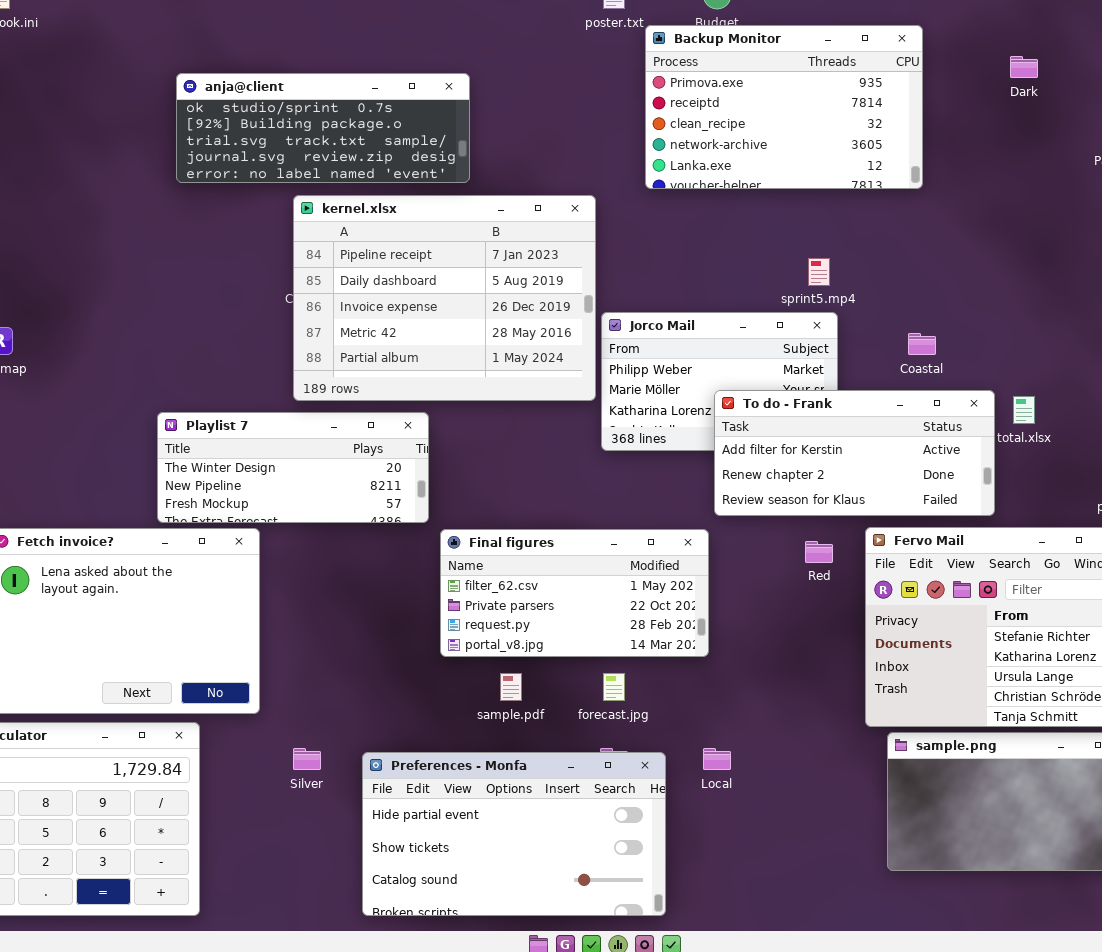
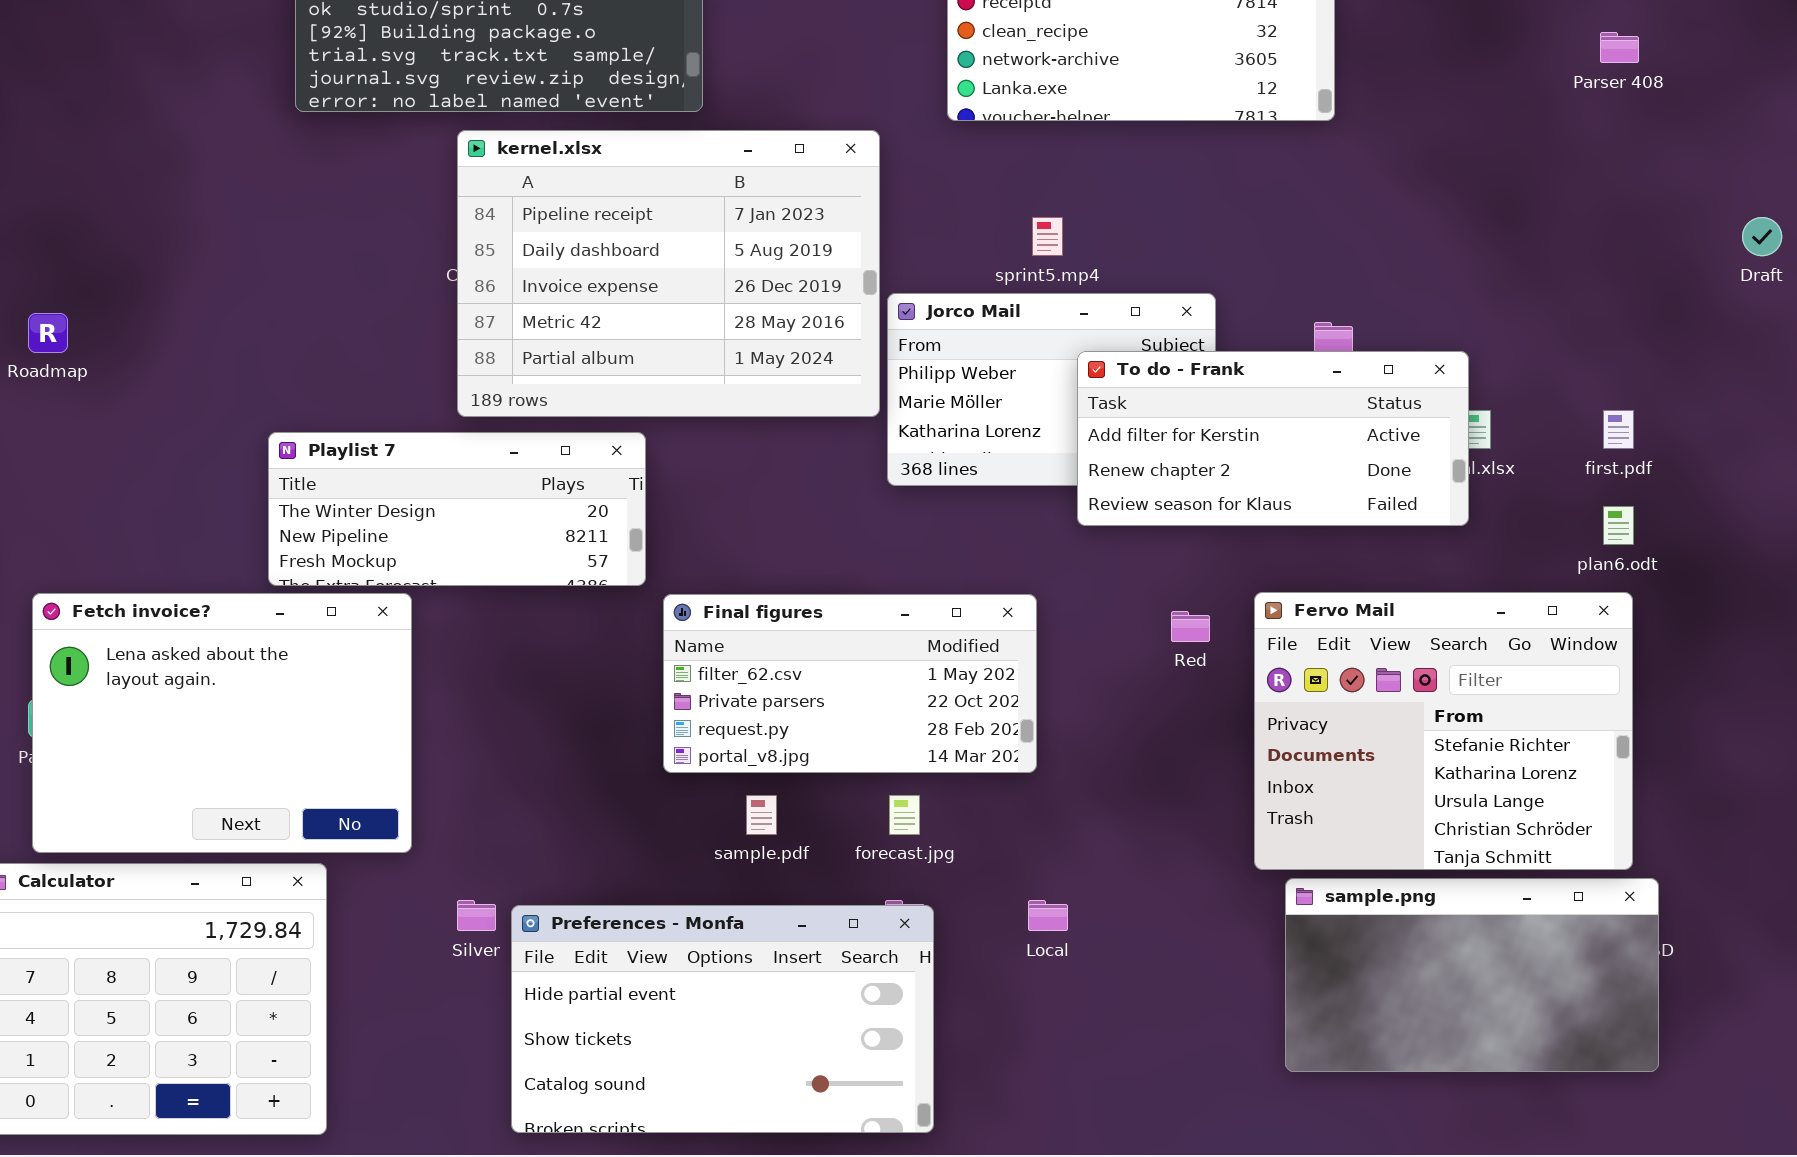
sprint5.mp4: [808,258,830,286] -> [1032,217,1063,256], moved
To do - Frank: [714,390,995,516] -> [1077,351,1469,526], moved
Preferences - Monfa: [362,752,666,916] -> [511,905,934,1133], moved

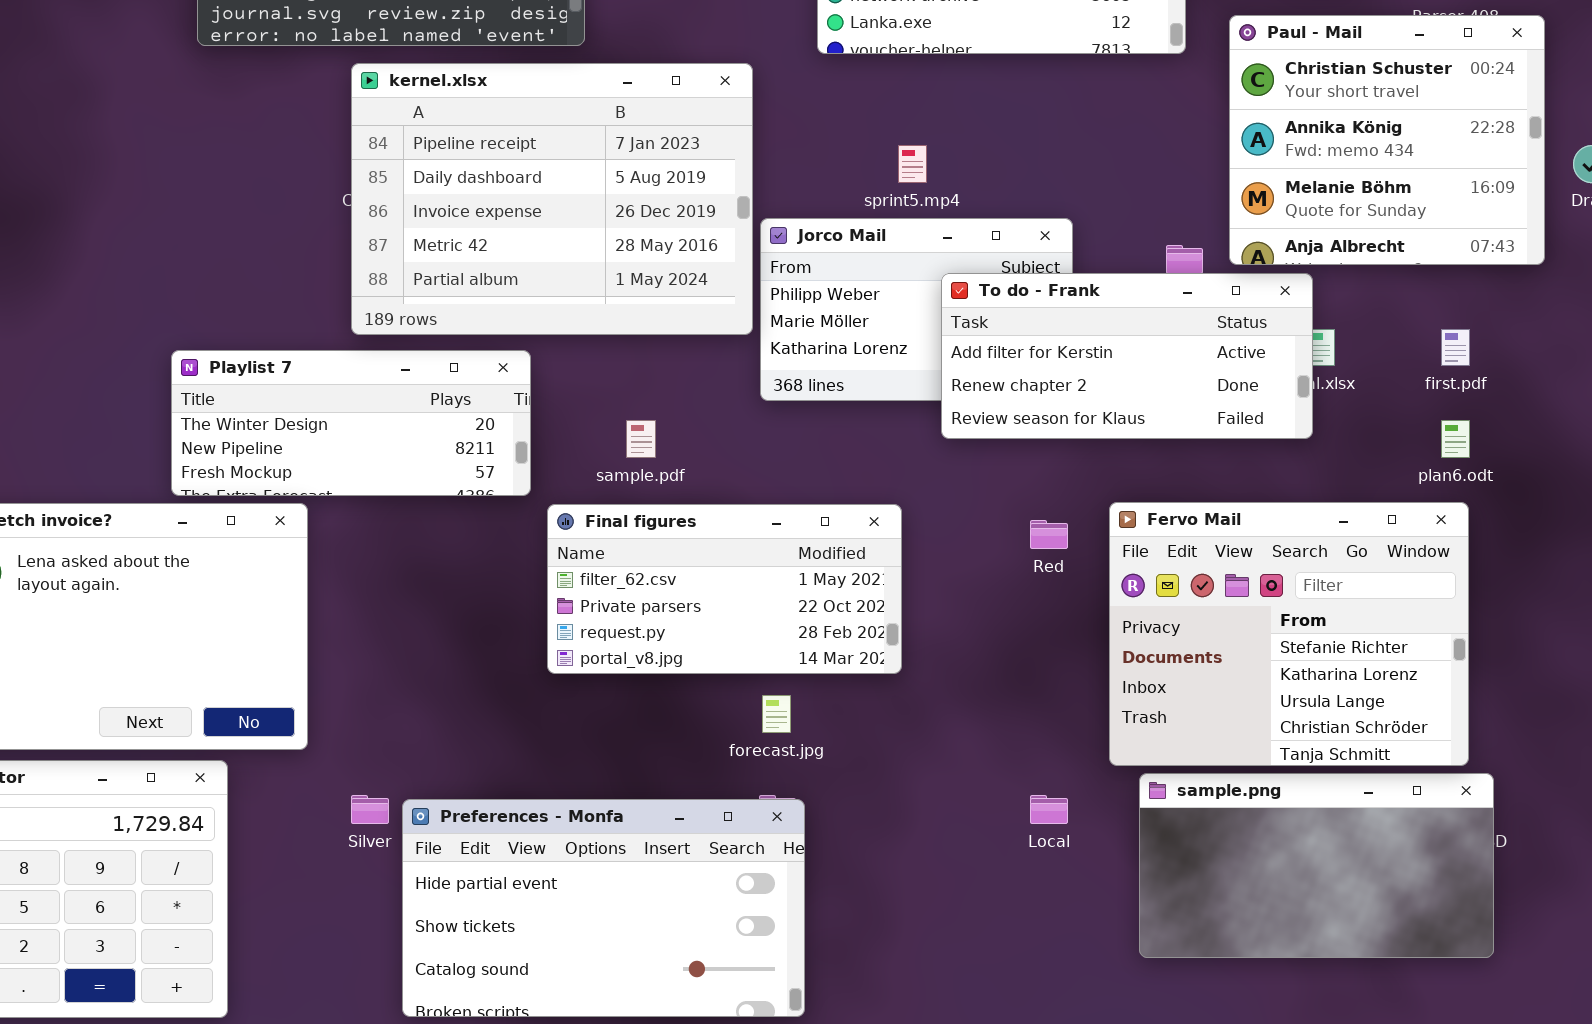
Paul - Mail: none -> [1229,15,1545,265], opened
sample.pdf: [746,795,777,835] -> [626,420,656,458], moved
Local: [1028,900,1068,931] -> [1030,795,1068,824], moved

